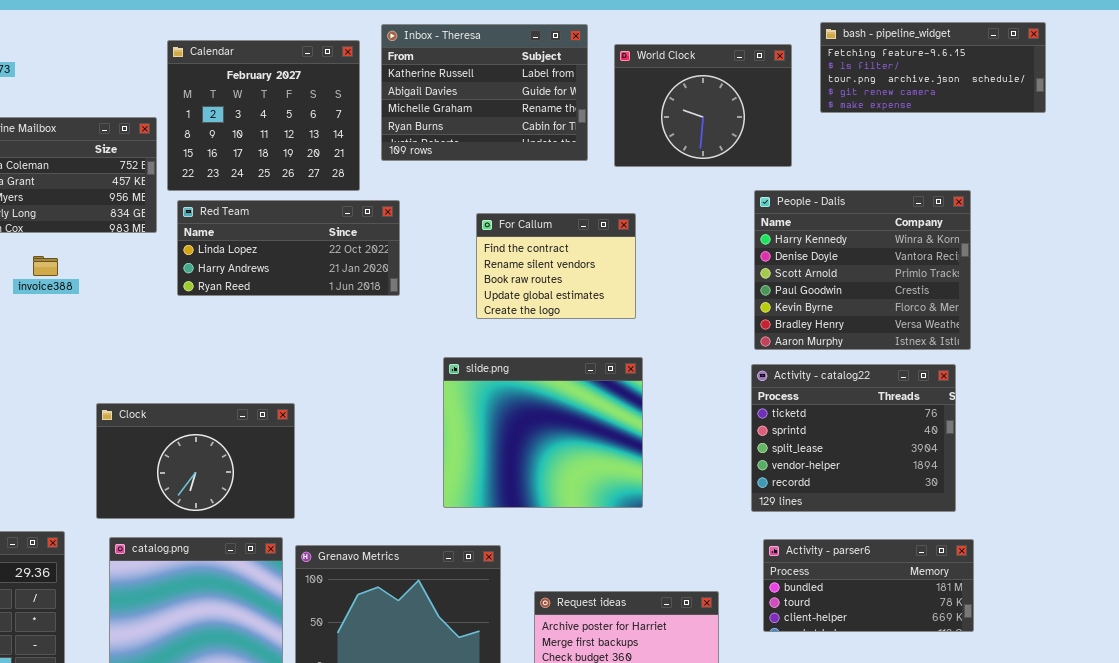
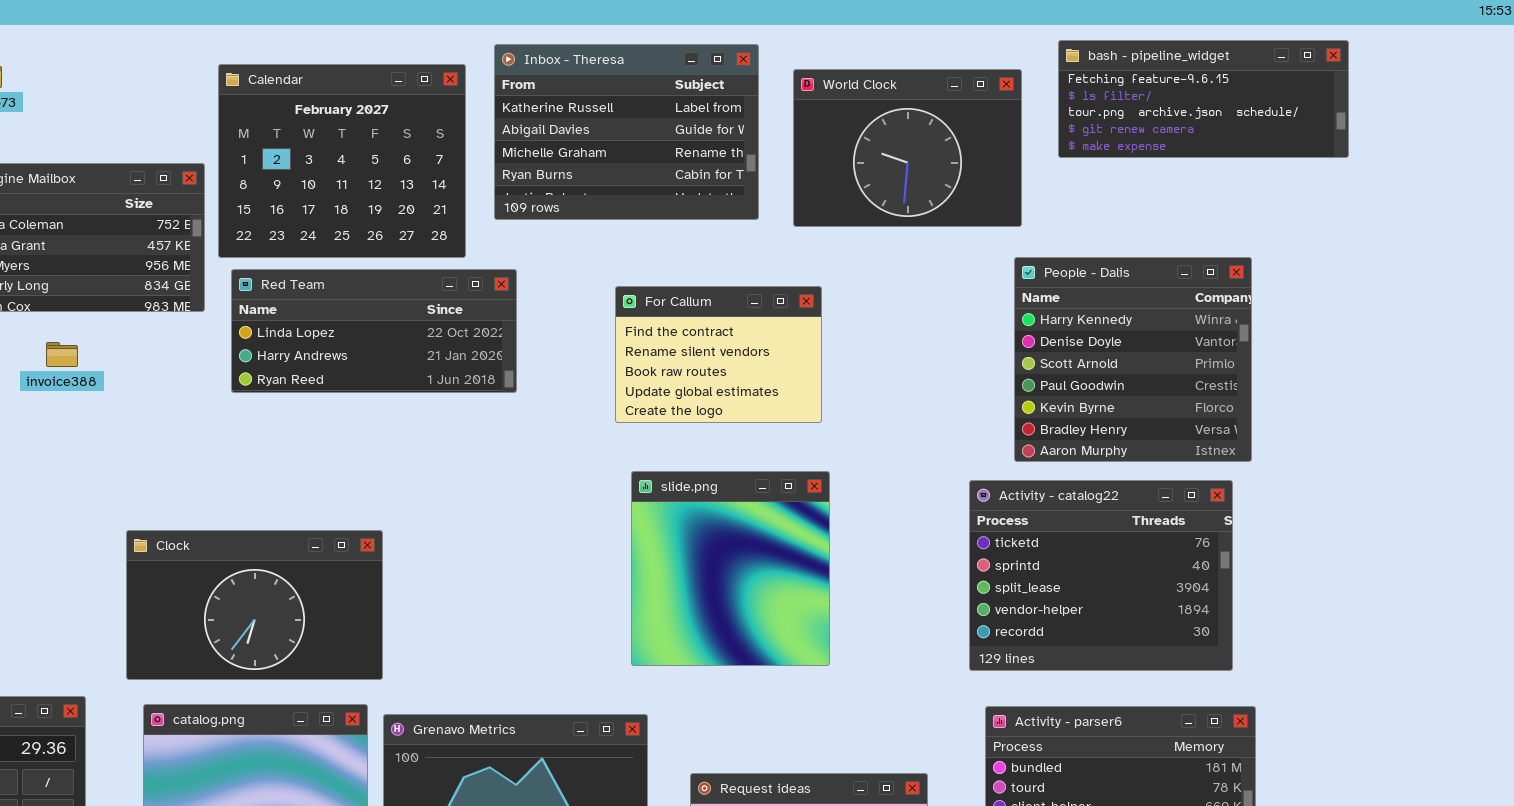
People - Dalis: [754,190,971,350] -> [1014,257,1252,462], resized
slide.png: [443,357,643,508] -> [631,471,830,666], resized

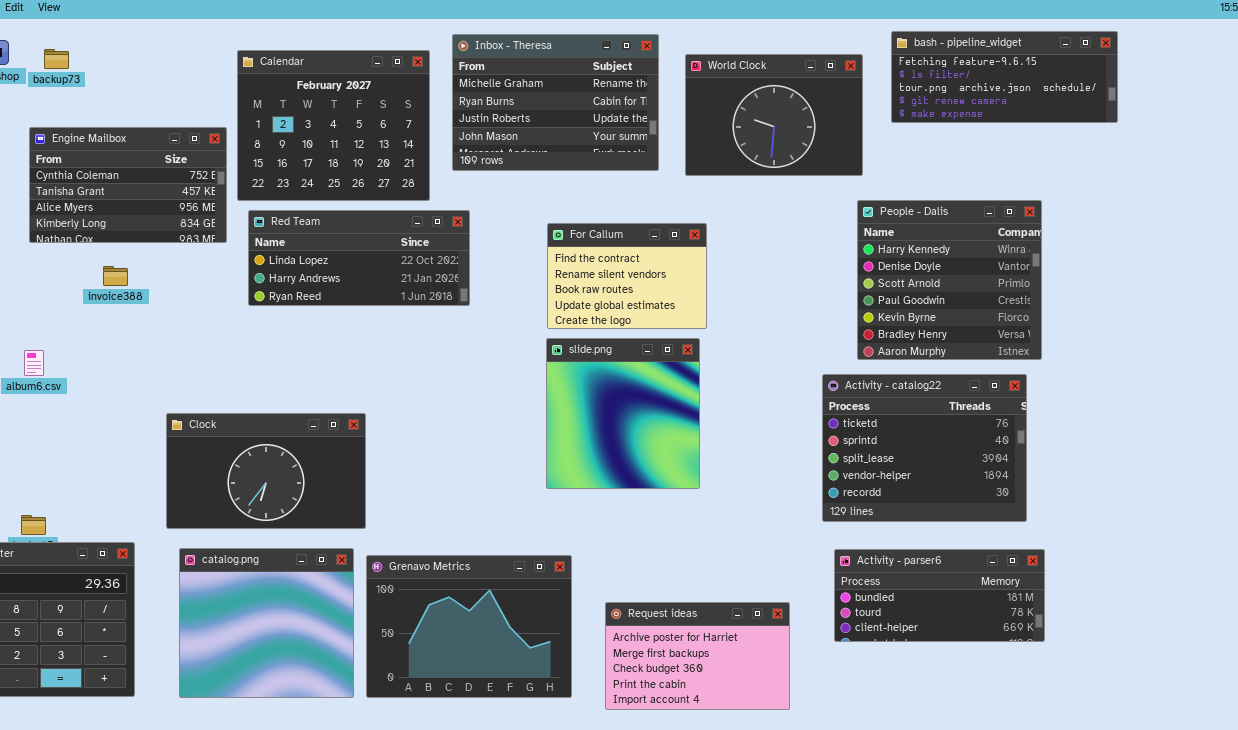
Inbox - Theresa: [494,44,759,220] -> [452,34,659,171], scrolled down 2 rows
slide.png: [631,471,830,666] -> [546,338,700,489], moved

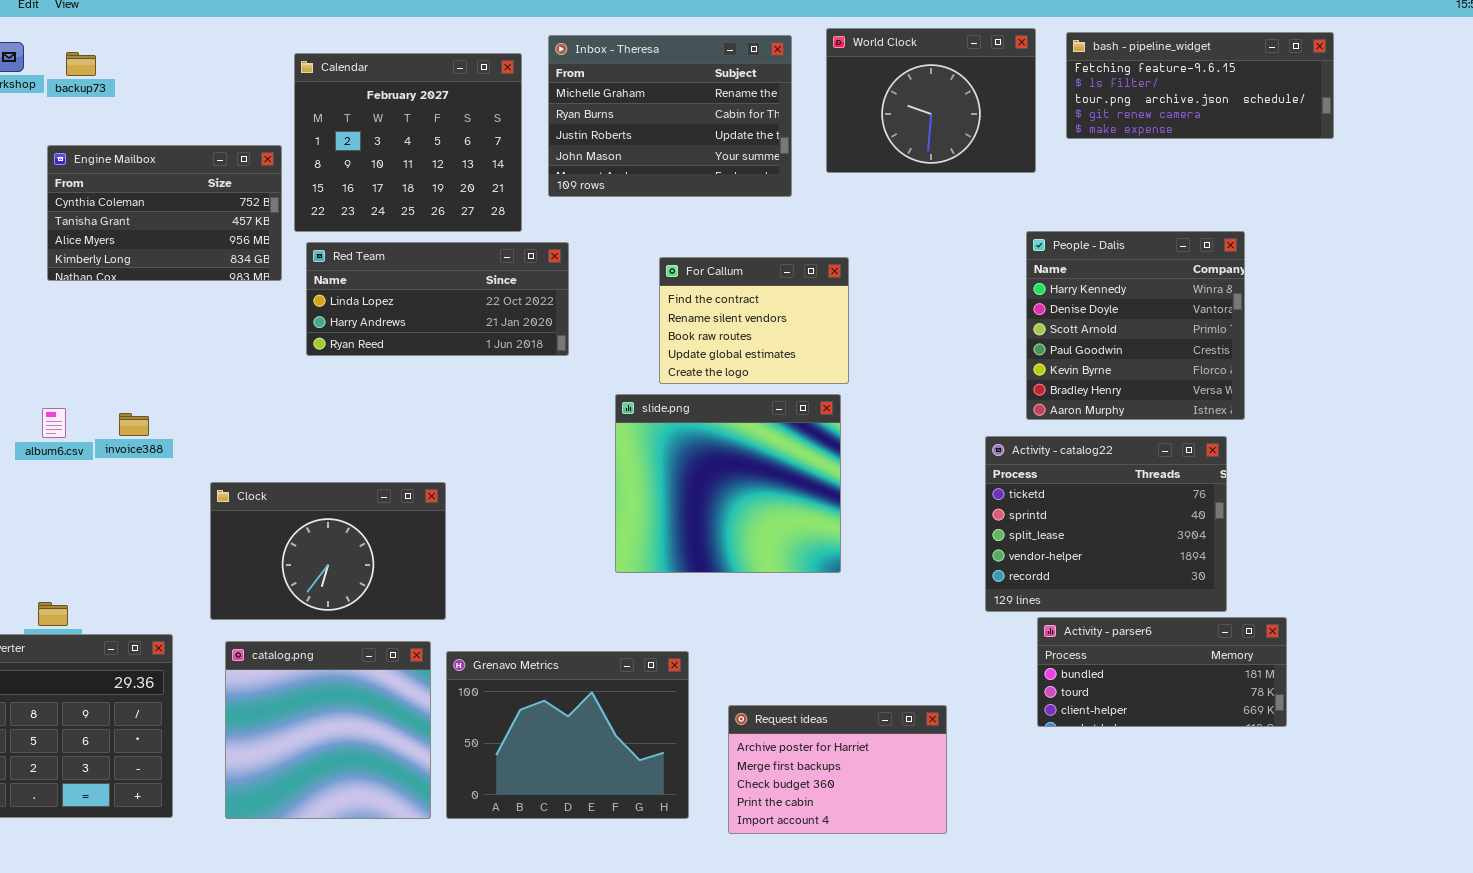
World Clock: [685,54,863,176] -> [826,28,1036,173], moved
invoice388: [103,266,128,286] -> [119,413,149,436], moved
slide.png: [546,338,700,489] -> [615,394,841,573], resized
Activity - parser6: [834,549,1045,642] -> [1037,617,1287,727], moved

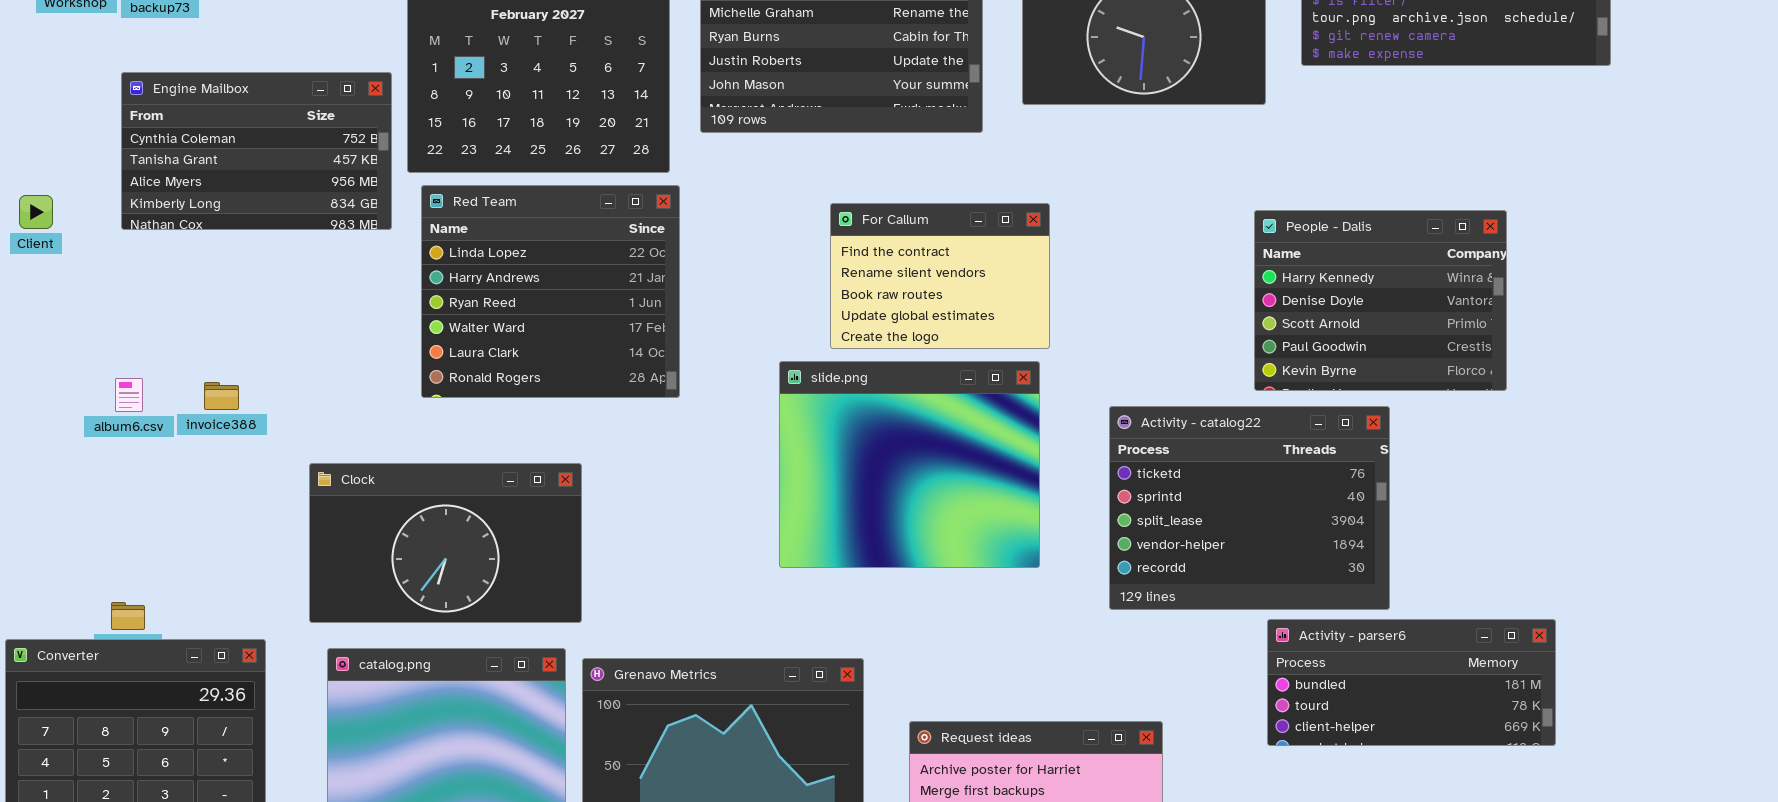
People - Dalis: [1026,231,1245,420] -> [1254,210,1507,391], resized
Red Team: [306,242,569,356] -> [421,185,680,398], resized
Activity - catalog22: [985,436,1227,612] -> [1109,406,1390,610], moved

